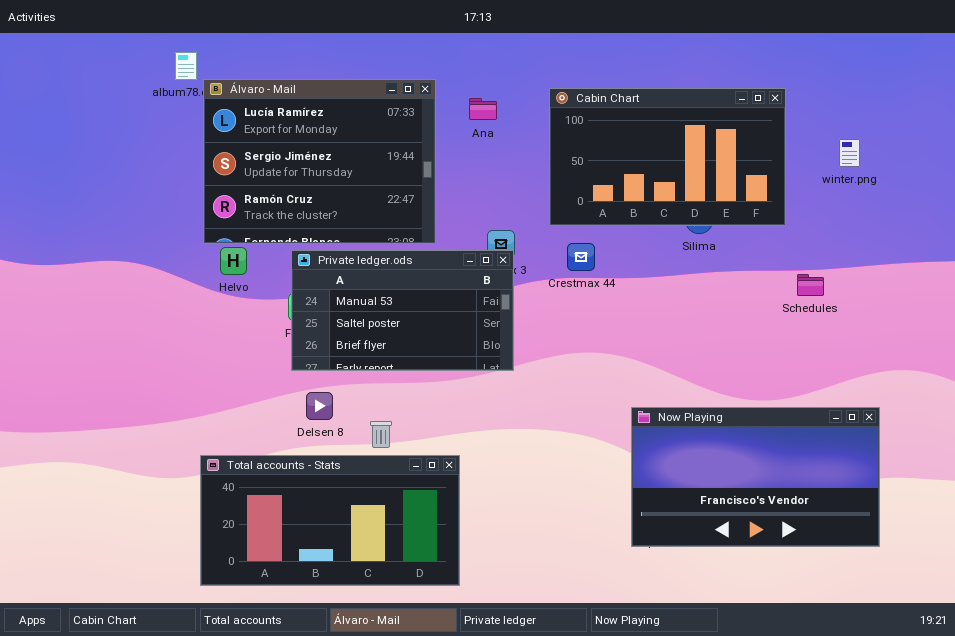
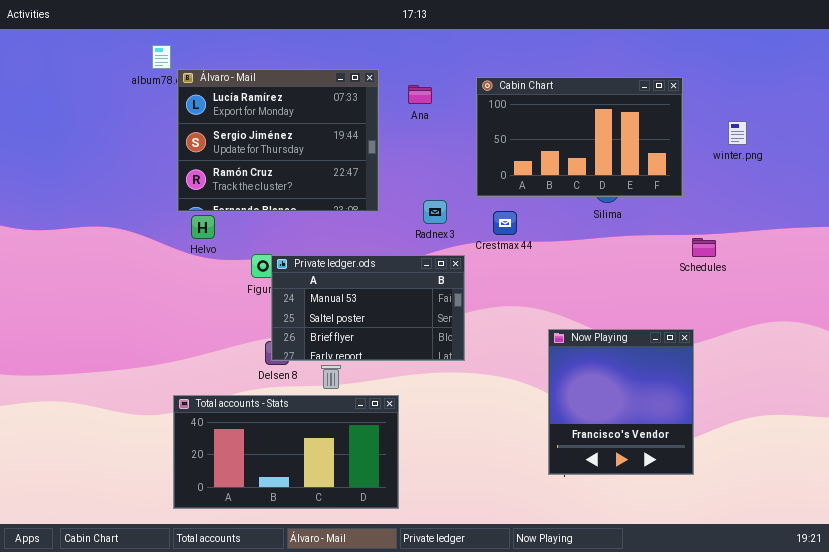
Private ledger.ods: [291,250,514,371] -> [271,255,465,361], moved
Now Playing: [631,407,880,547] -> [548,329,694,475], resized

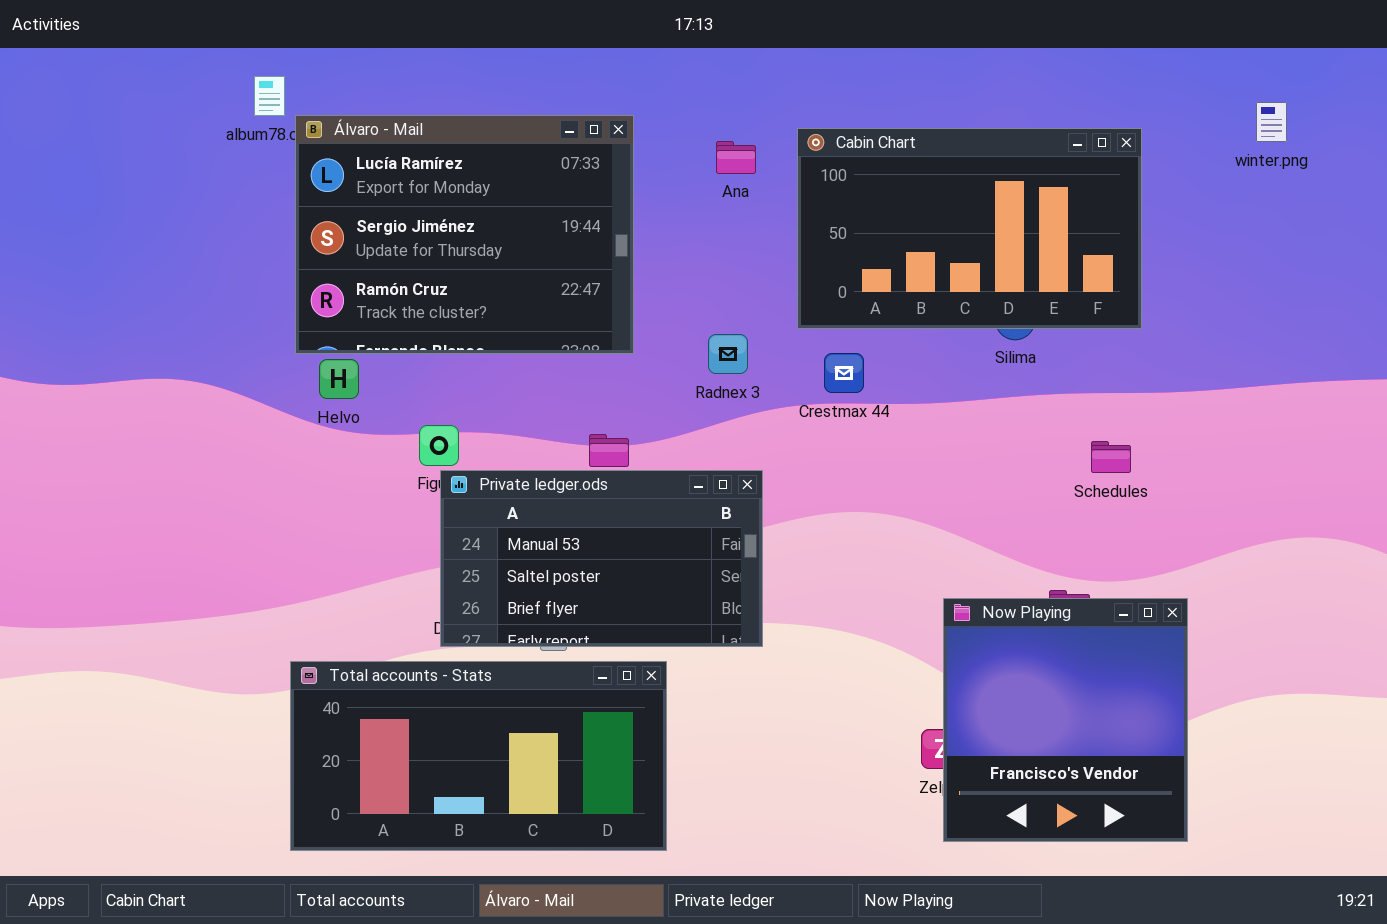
Ana: [408,85,432,104] -> [716,141,756,174], moved
winter.png: [728,121,747,145] -> [1256,102,1287,142], moved
Schedules: [692,238,716,257] -> [1091,441,1131,473], moved
Private ledger.ods: [271,255,465,361] -> [440,470,763,647], moved
Now Playing: [548,329,694,475] -> [943,598,1188,842], moved

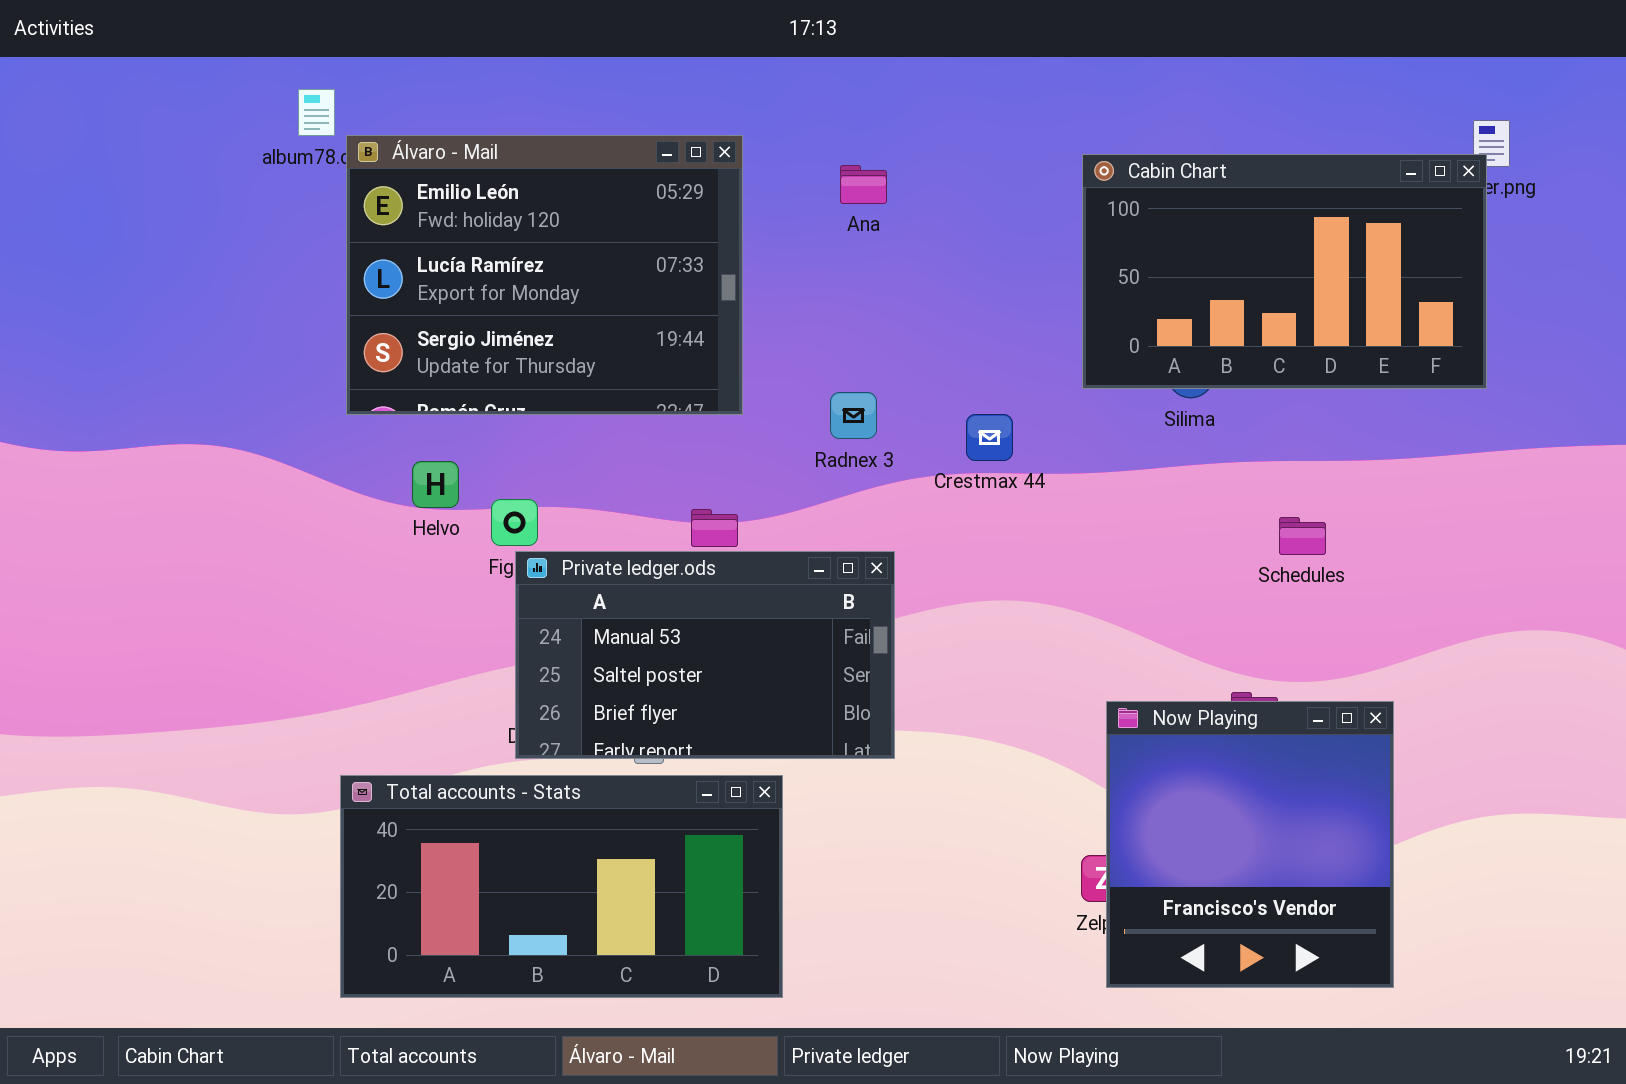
Álvaro - Mail: [295,115,634,354] -> [346,135,743,415], scrolled up 1 row
Cabin Chart: [797,128,1142,329] -> [1082,154,1487,389], moved
Helvo: [319,359,359,399] -> [412,461,459,508], moved

